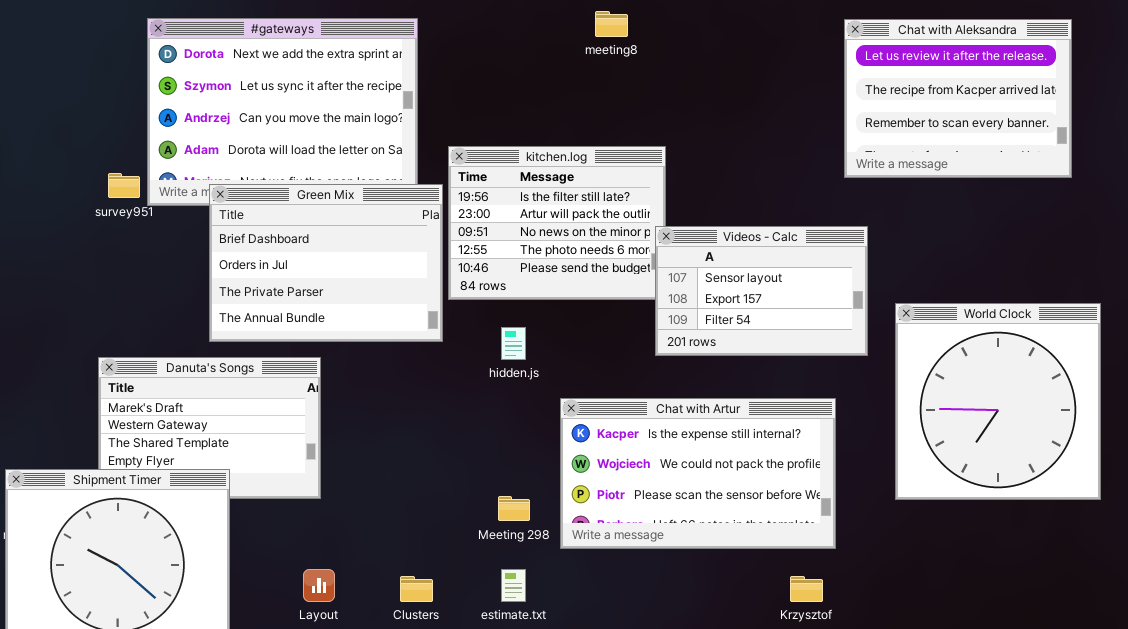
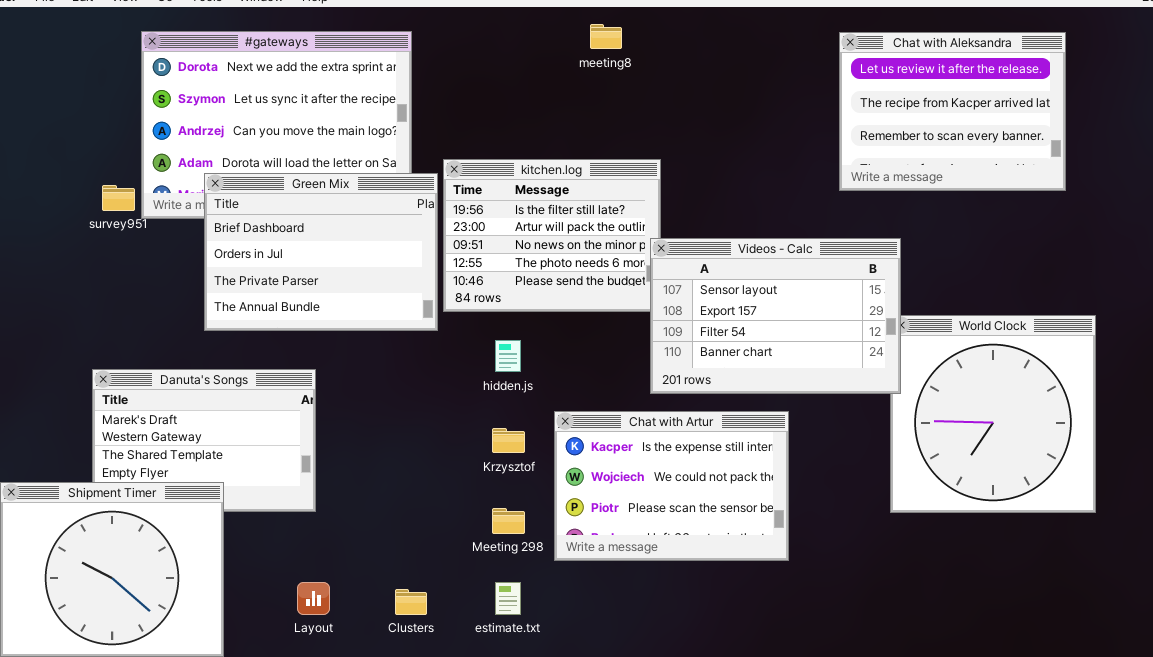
Green Mix: [209,184,443,342] -> [204,173,438,331], moved
Videos - Calc: [655,226,868,356] -> [650,238,901,394], resized
Chat with Artur: [560,398,836,549] -> [554,411,789,561], resized
Krzysztof: [790,576,823,602] -> [492,428,525,453], moved

